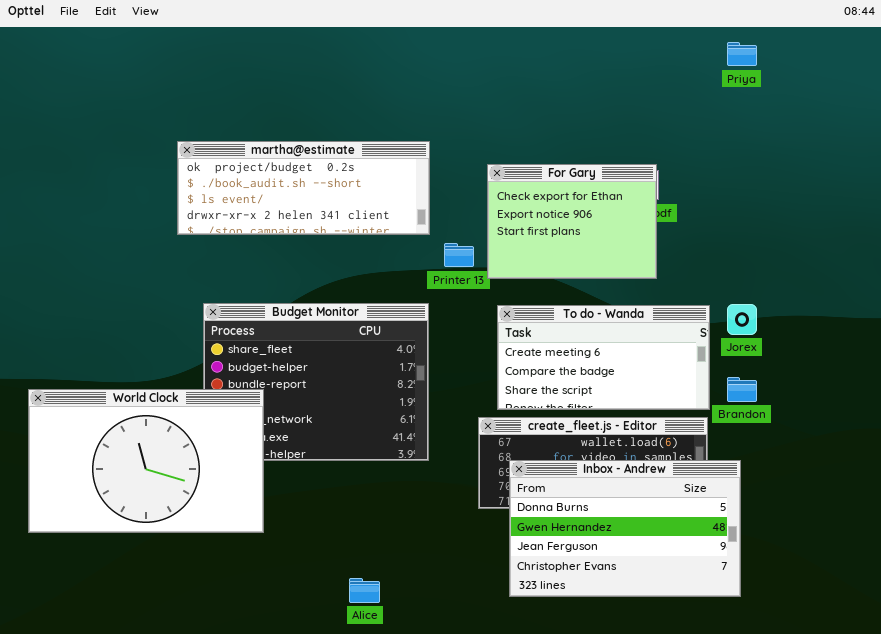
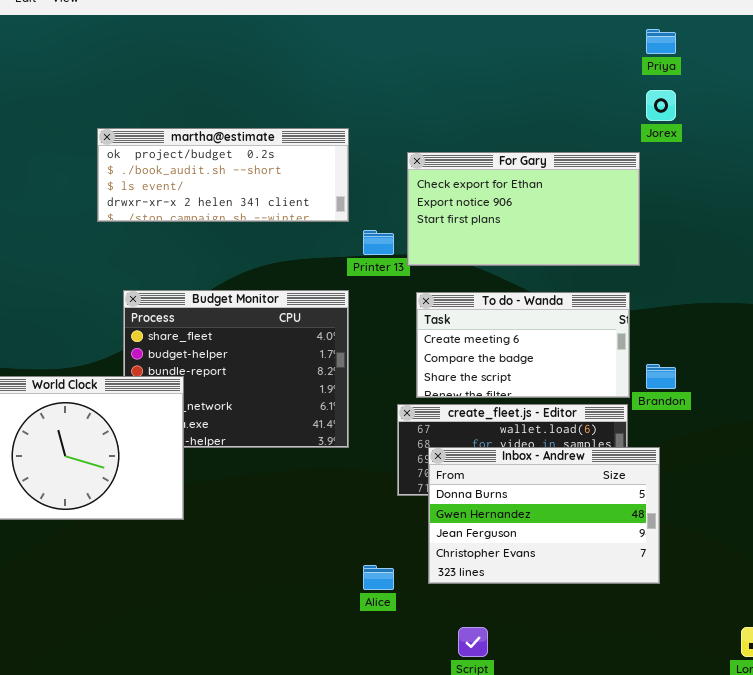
For Gary: [487,164,657,279] -> [407,152,640,266], resized
Jorex: [727,304,757,335] -> [646,90,676,121], moved
Alice: [349,578,380,603] -> [363,565,394,590], moved

